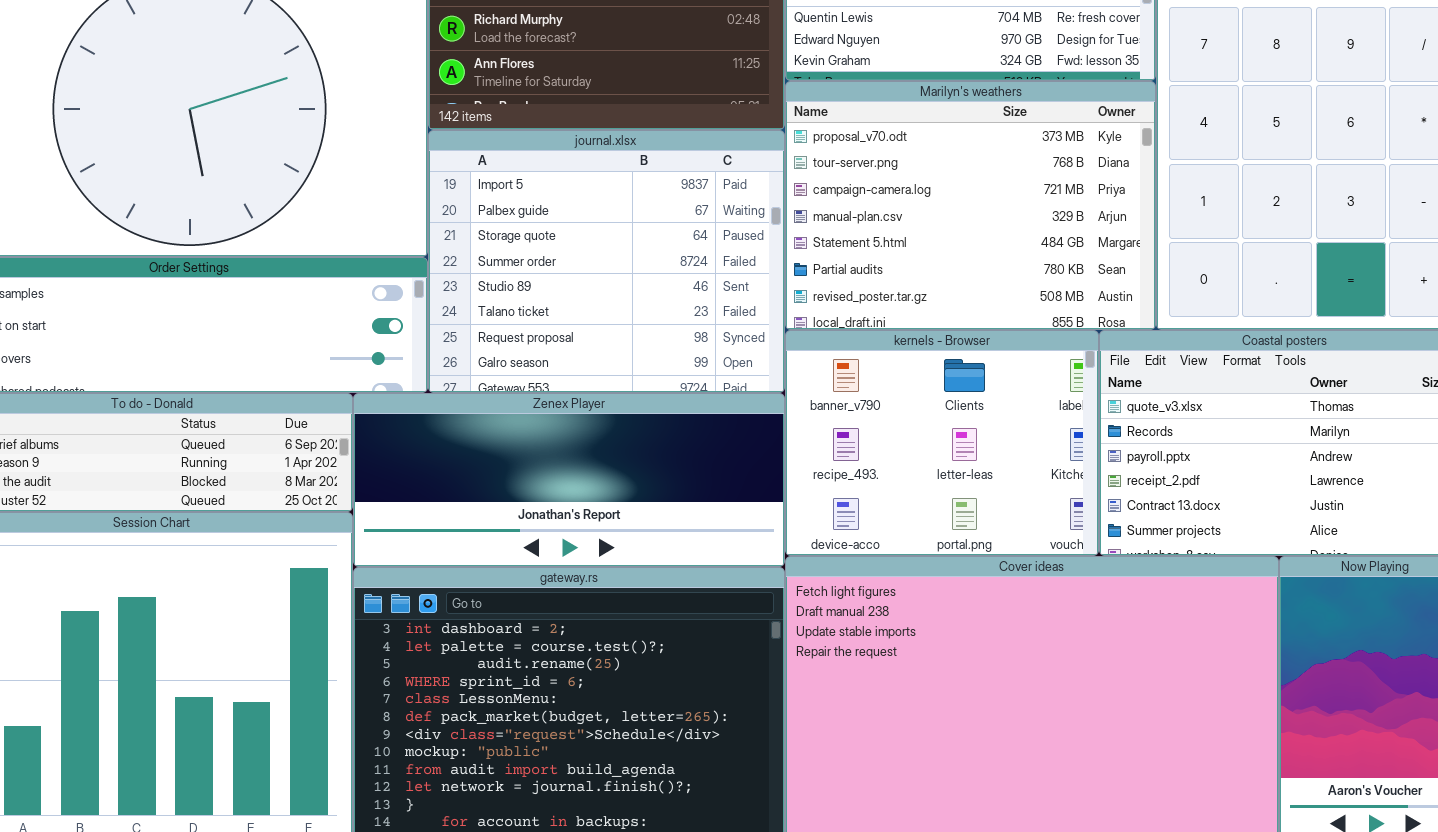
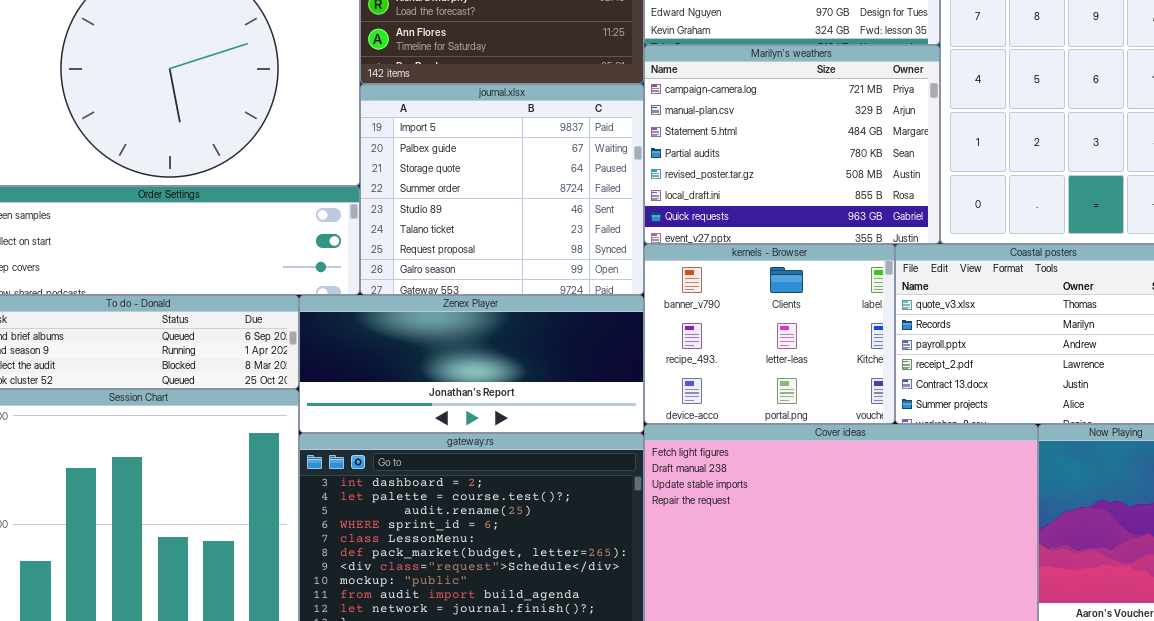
Marilyn's weathers: [785,81,1156,330] -> [644,45,940,244], scrolled down 2 rows

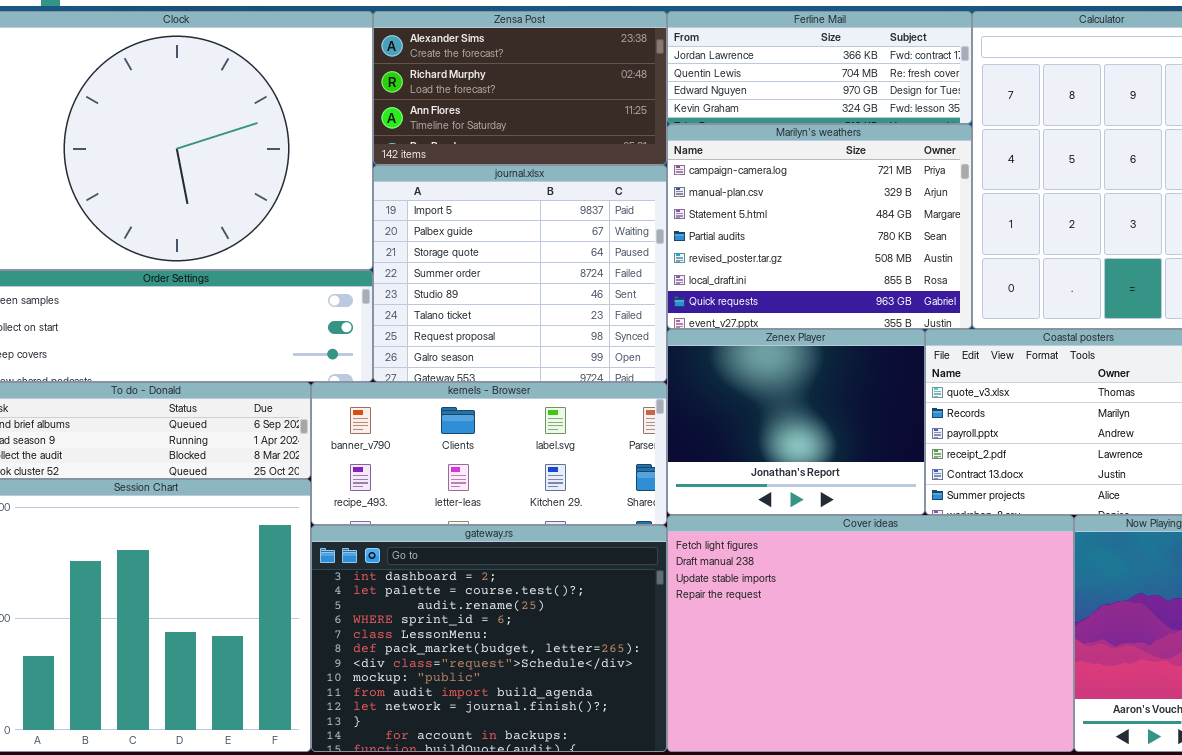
kernels - Browser: [644,244,895,424] -> [311,382,667,525], moved, resized
Zenex Player: [299,295,644,433] -> [667,329,925,515], moved, resized

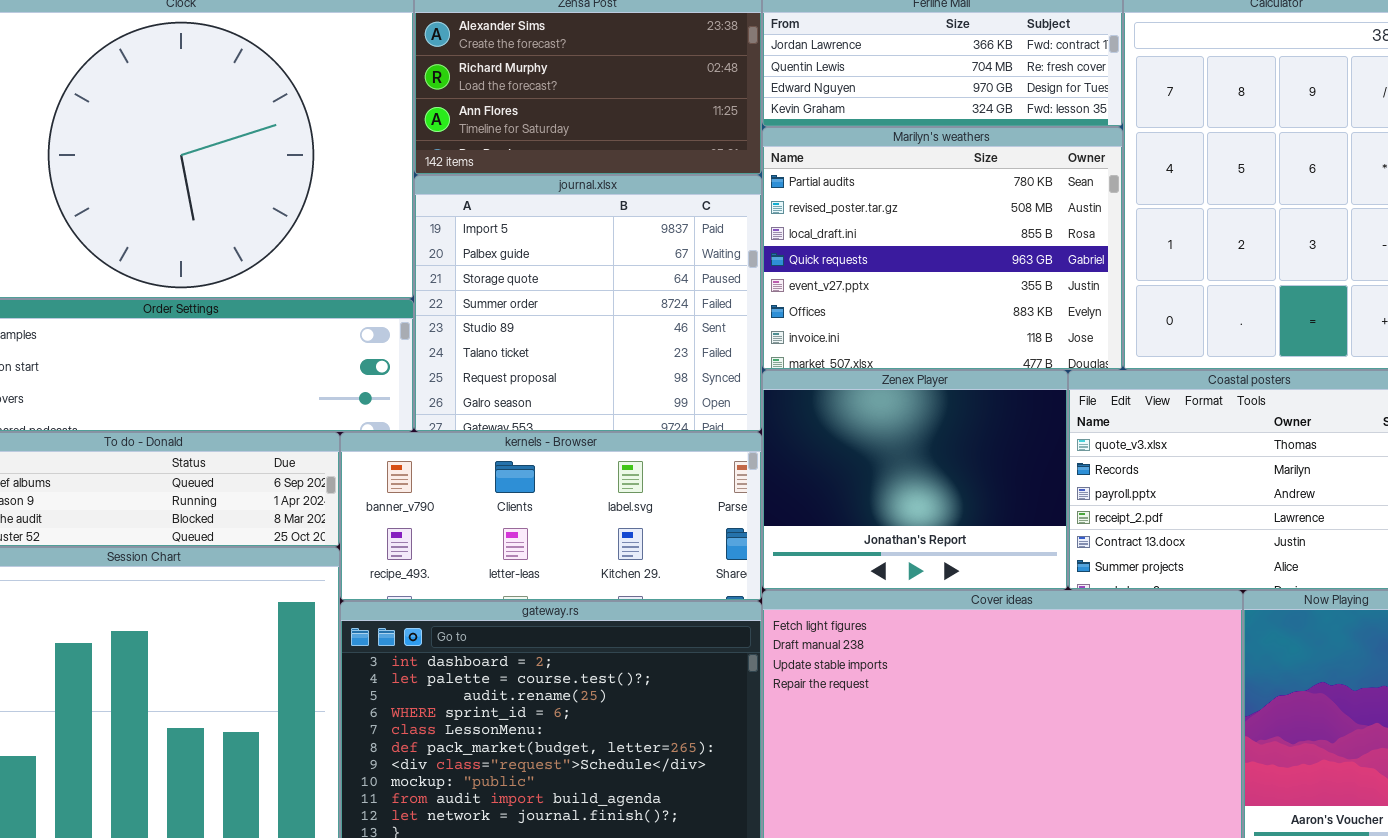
Marilyn's weathers: [667,124,972,329] -> [762,127,1123,370], scrolled down 3 rows

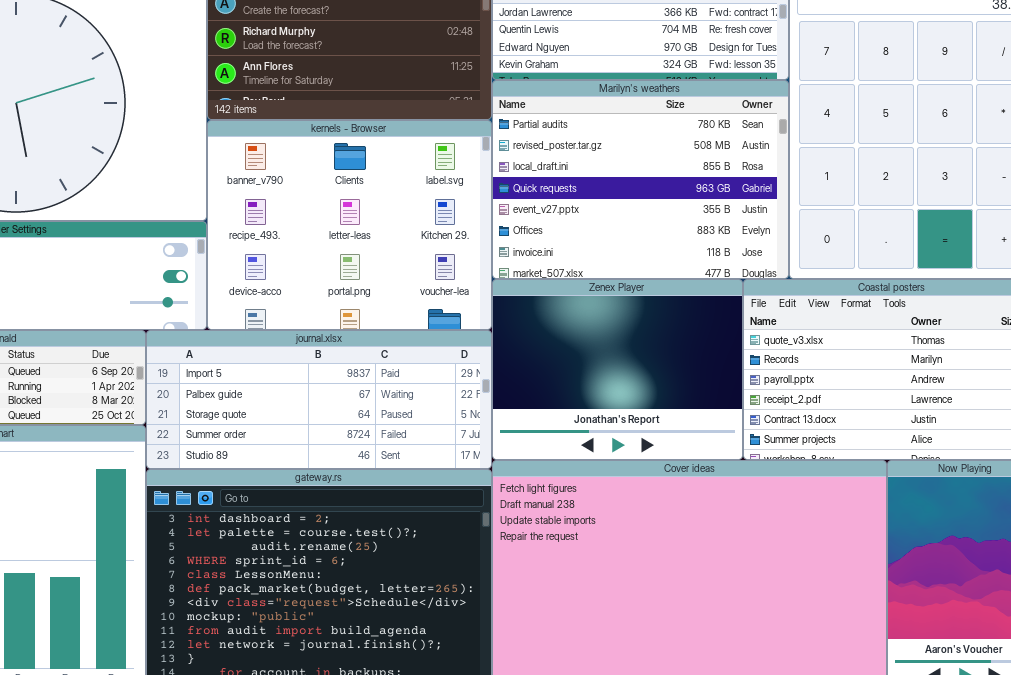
journal.xlsx: [414,175,762,432] -> [146,330,492,469], moved, resized
kernels - Browser: [340,432,762,601] -> [207,120,492,330], moved, resized

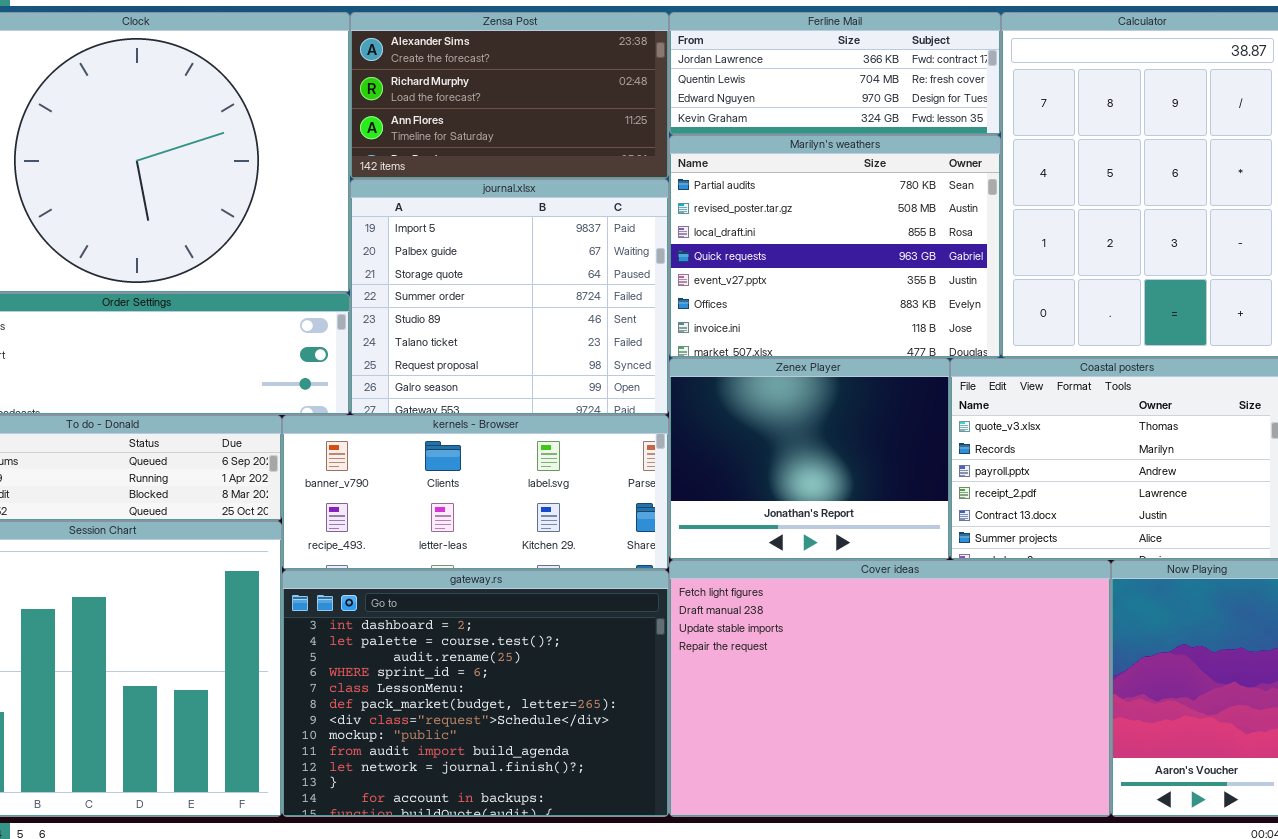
kernels - Browser: [207,120,492,330] -> [282,415,669,570], moved, resized
journal.xlsx: [146,330,492,469] -> [350,179,669,415], moved, resized

